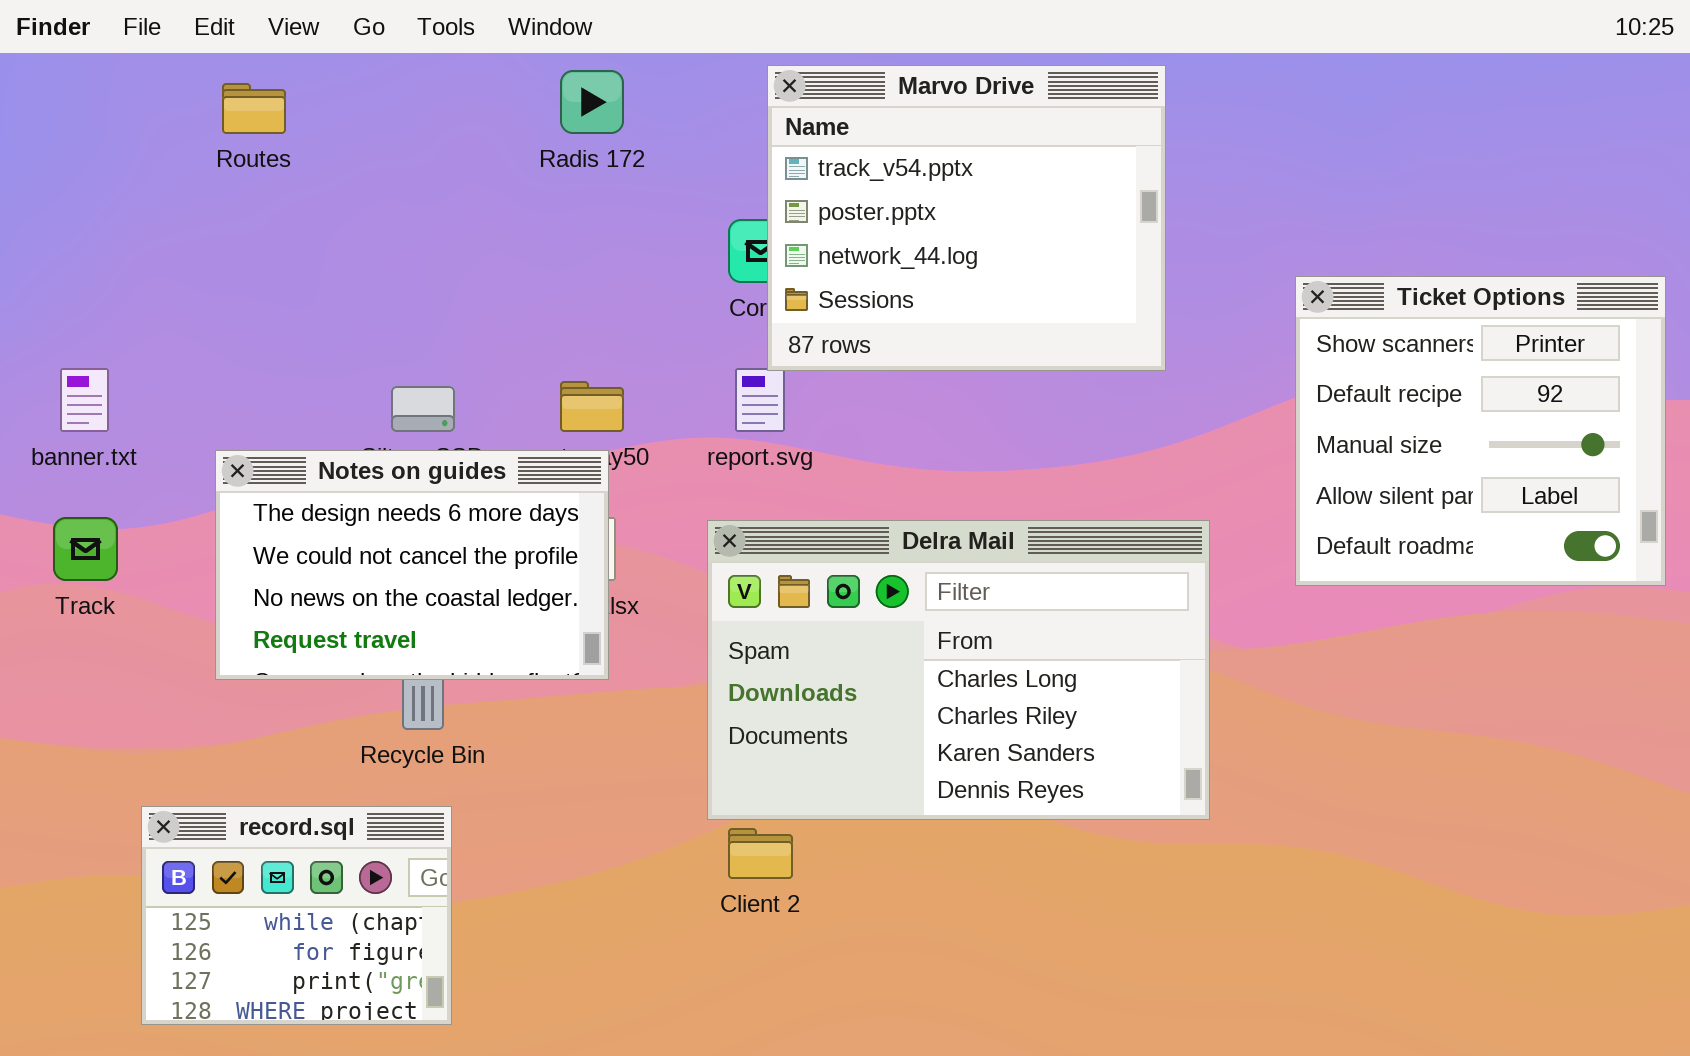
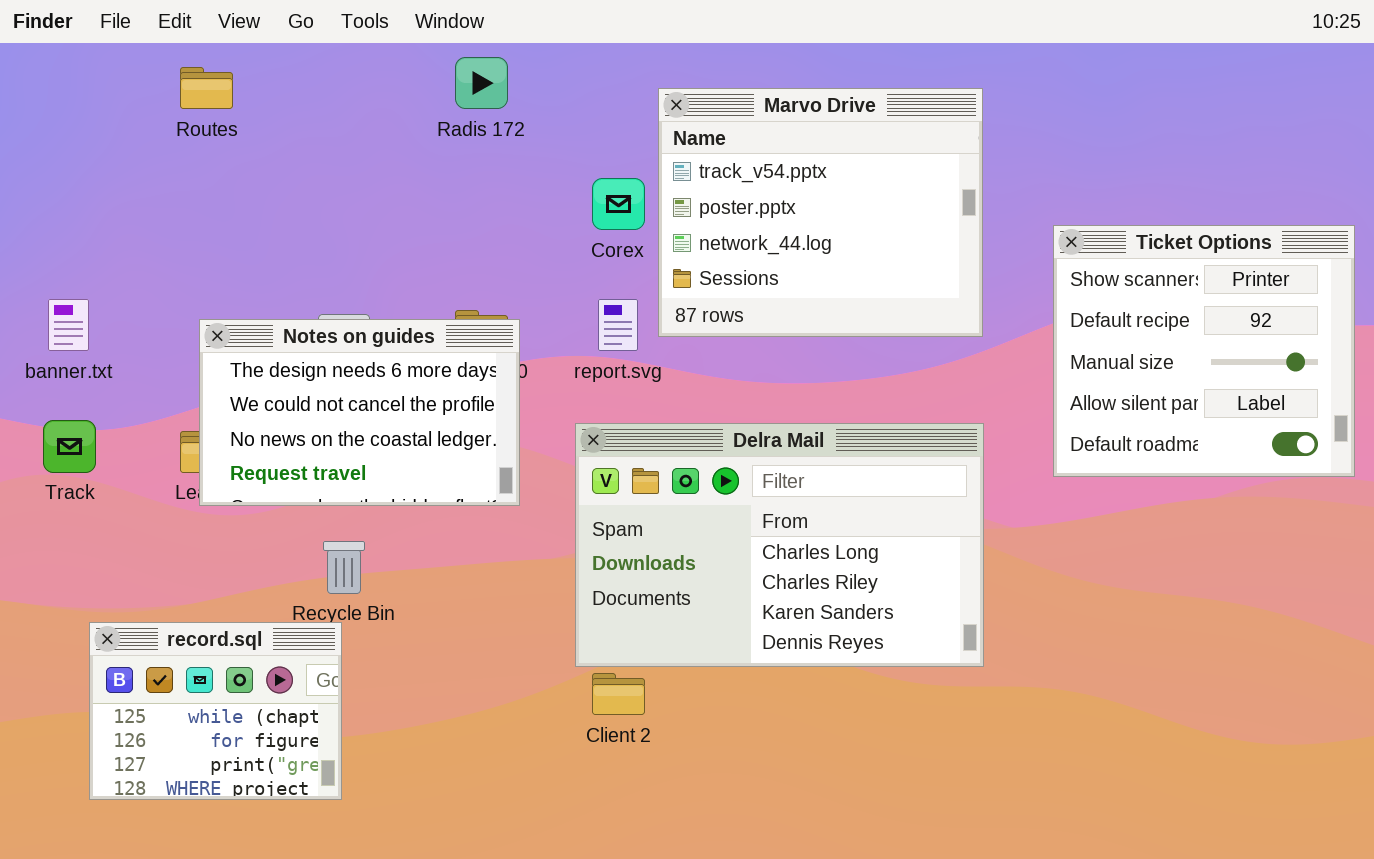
Marvo Drive: [767,65,1166,371] -> [658,88,983,337], moved
Notes on guides: [215,450,609,680] -> [199,319,520,506], moved
record.sql: [141,806,452,1025] -> [89,622,342,800], moved

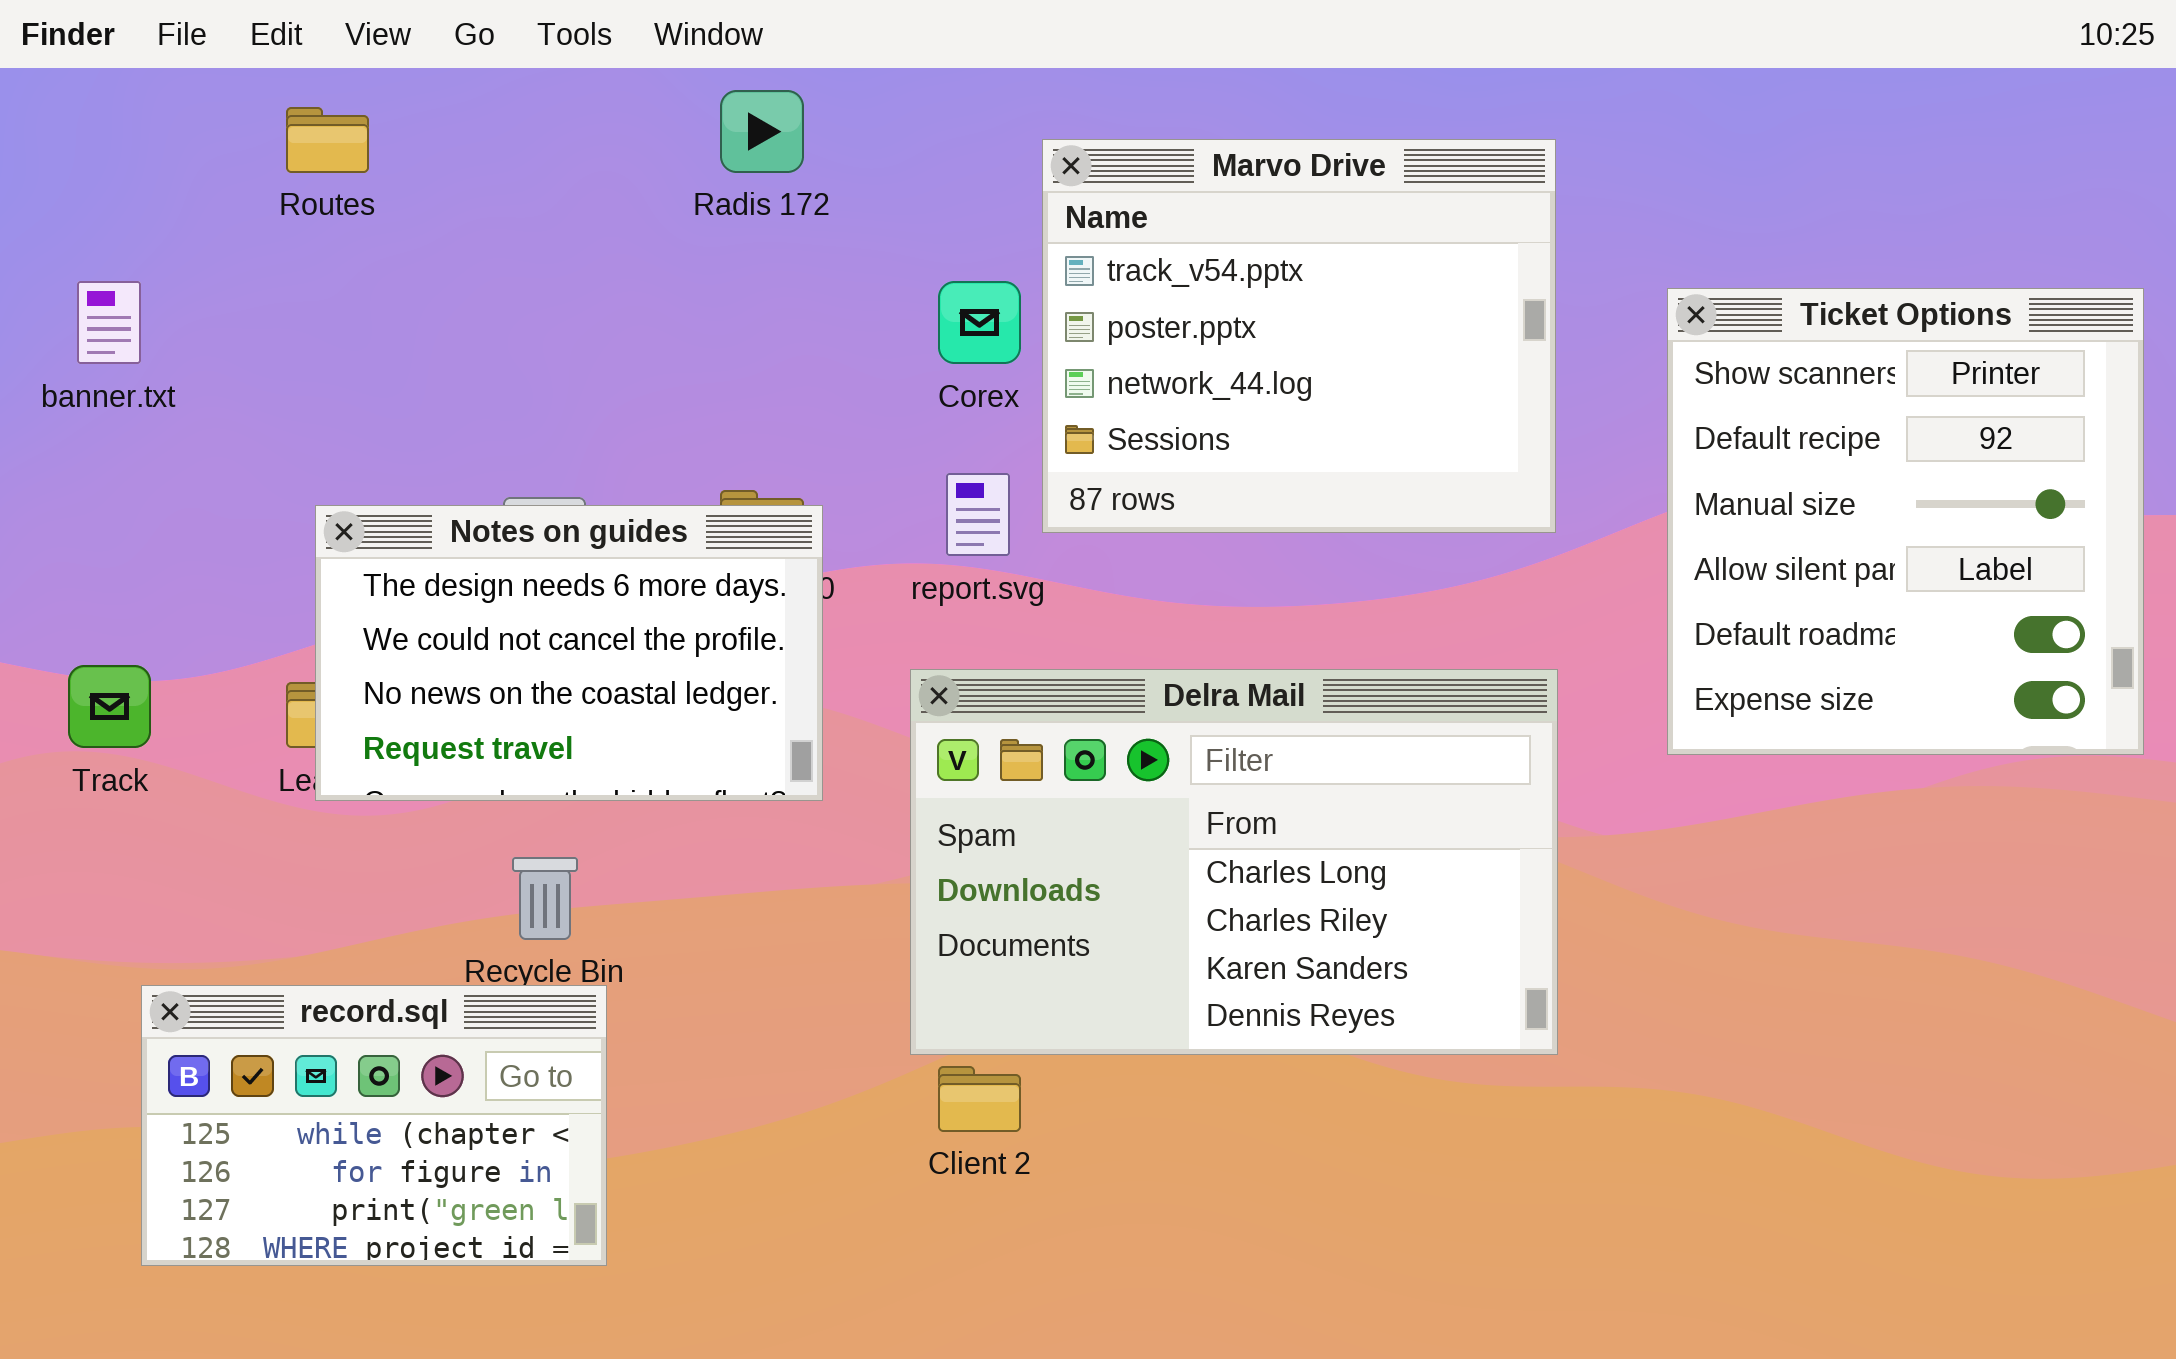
Ticket Options: [1053,225,1355,477] -> [1667,288,2144,755], resized
banner.txt: [48,299,89,351] -> [77,281,141,364], moved
record.sql: [89,622,342,800] -> [141,985,607,1266], resized

